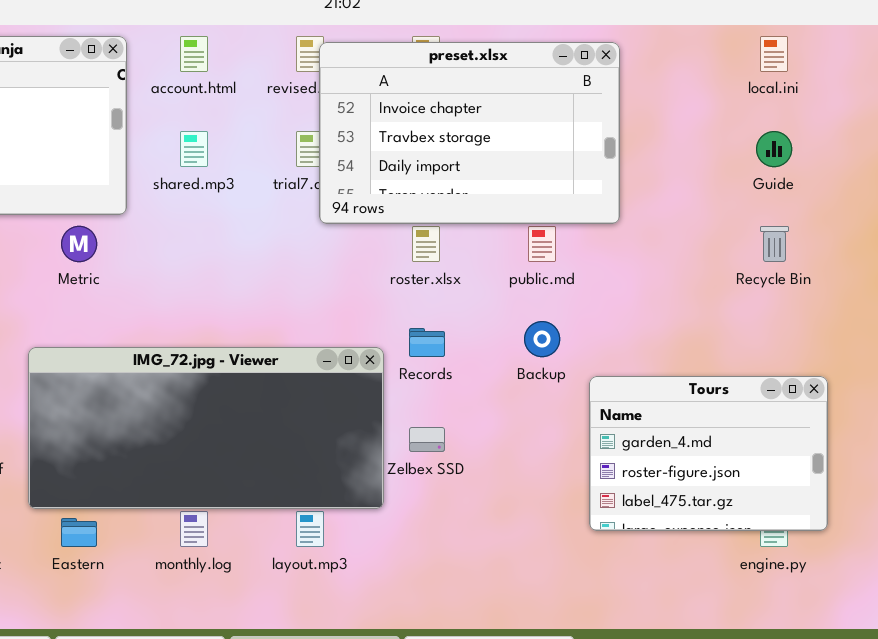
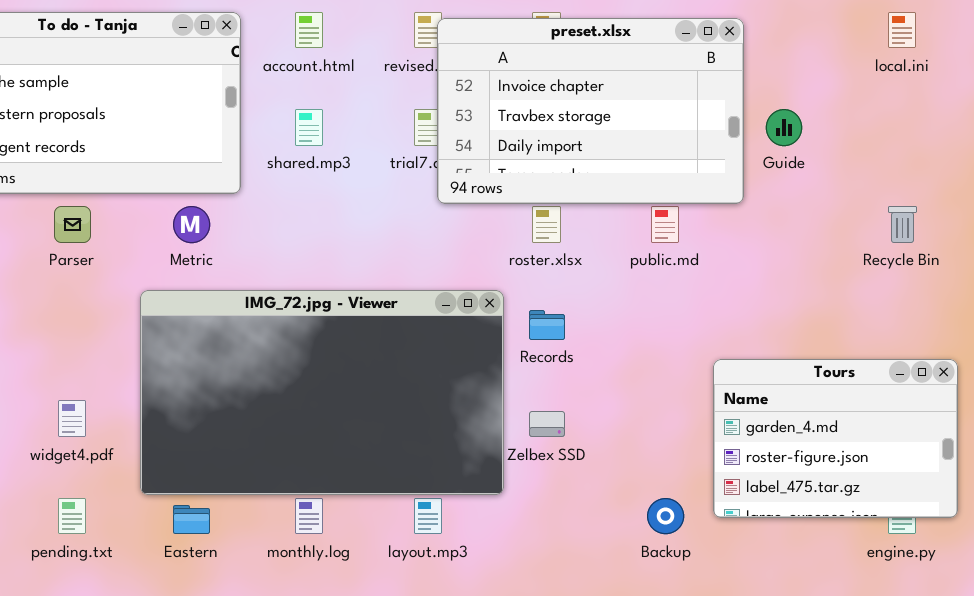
Guide: [756,131,792,167] -> [766,109,802,146], moved
Backup: [524,321,560,357] -> [647,498,684,534], moved
IMG_72.jpg - Viewer: [28,347,384,509] -> [140,290,504,495], resized

